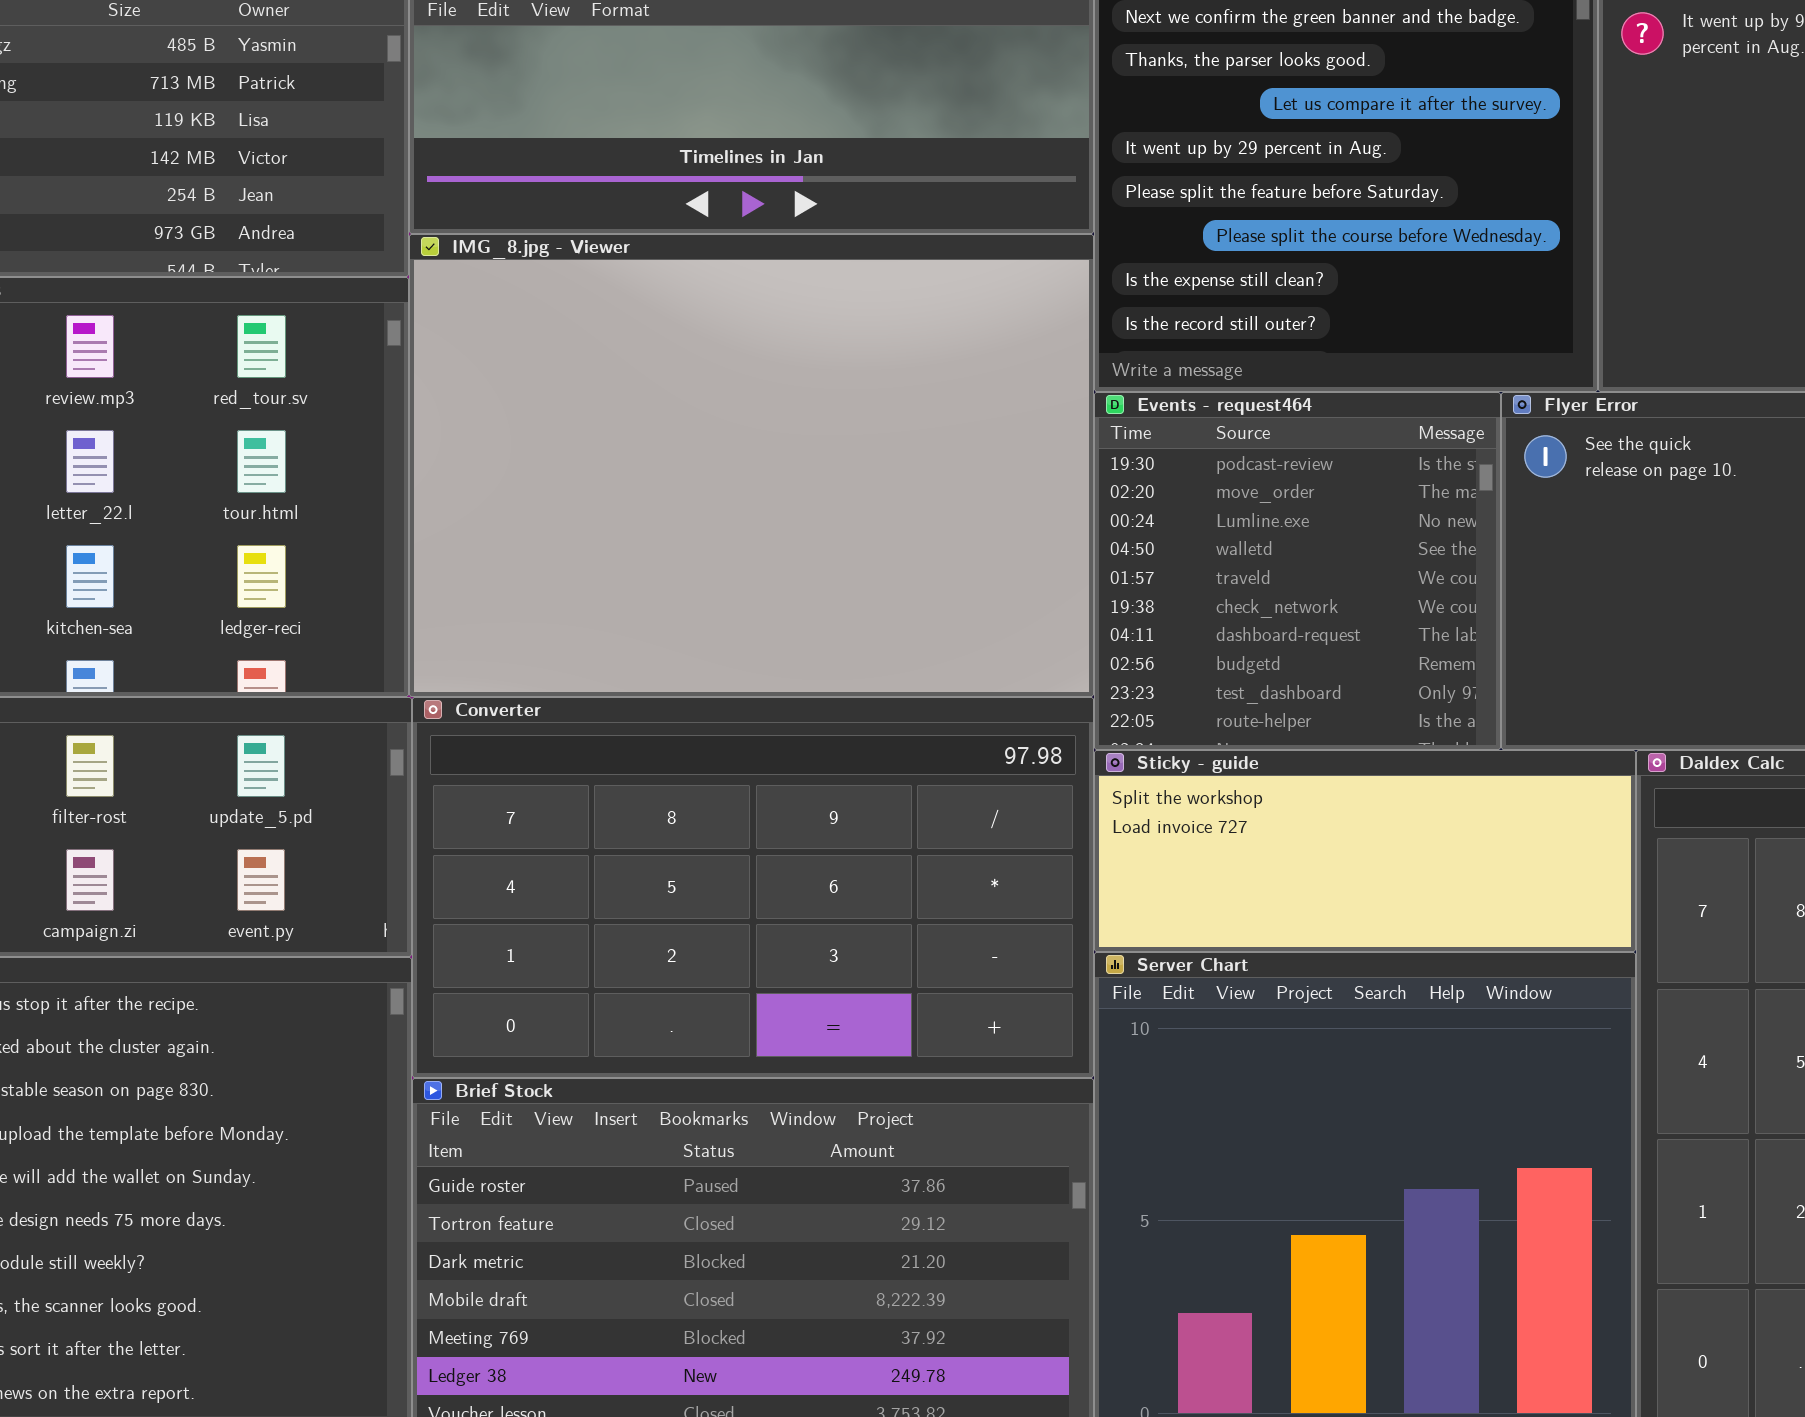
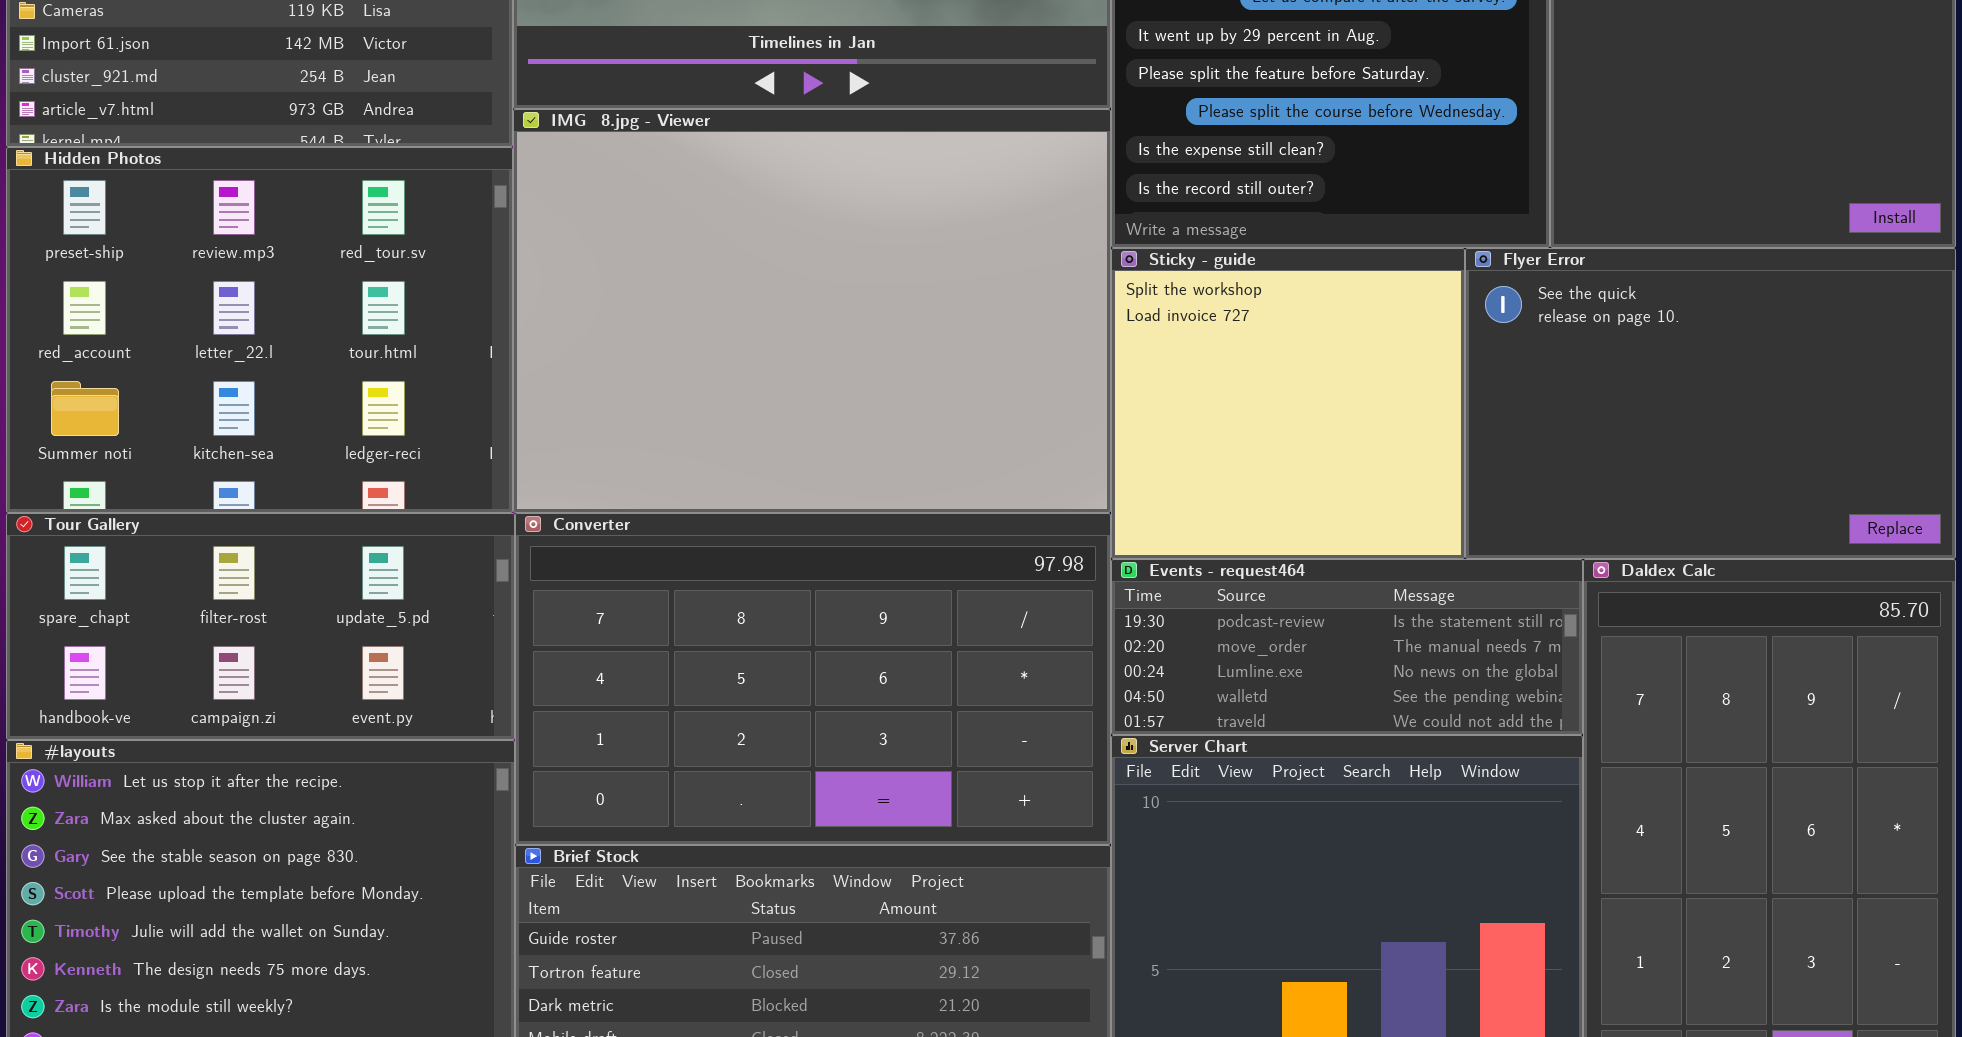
Events - request464: [1094,392,1501,750] -> [1111,559,1583,735], moved, resized
Sticky - guide: [1094,750,1636,952] -> [1111,248,1465,559], moved, resized

